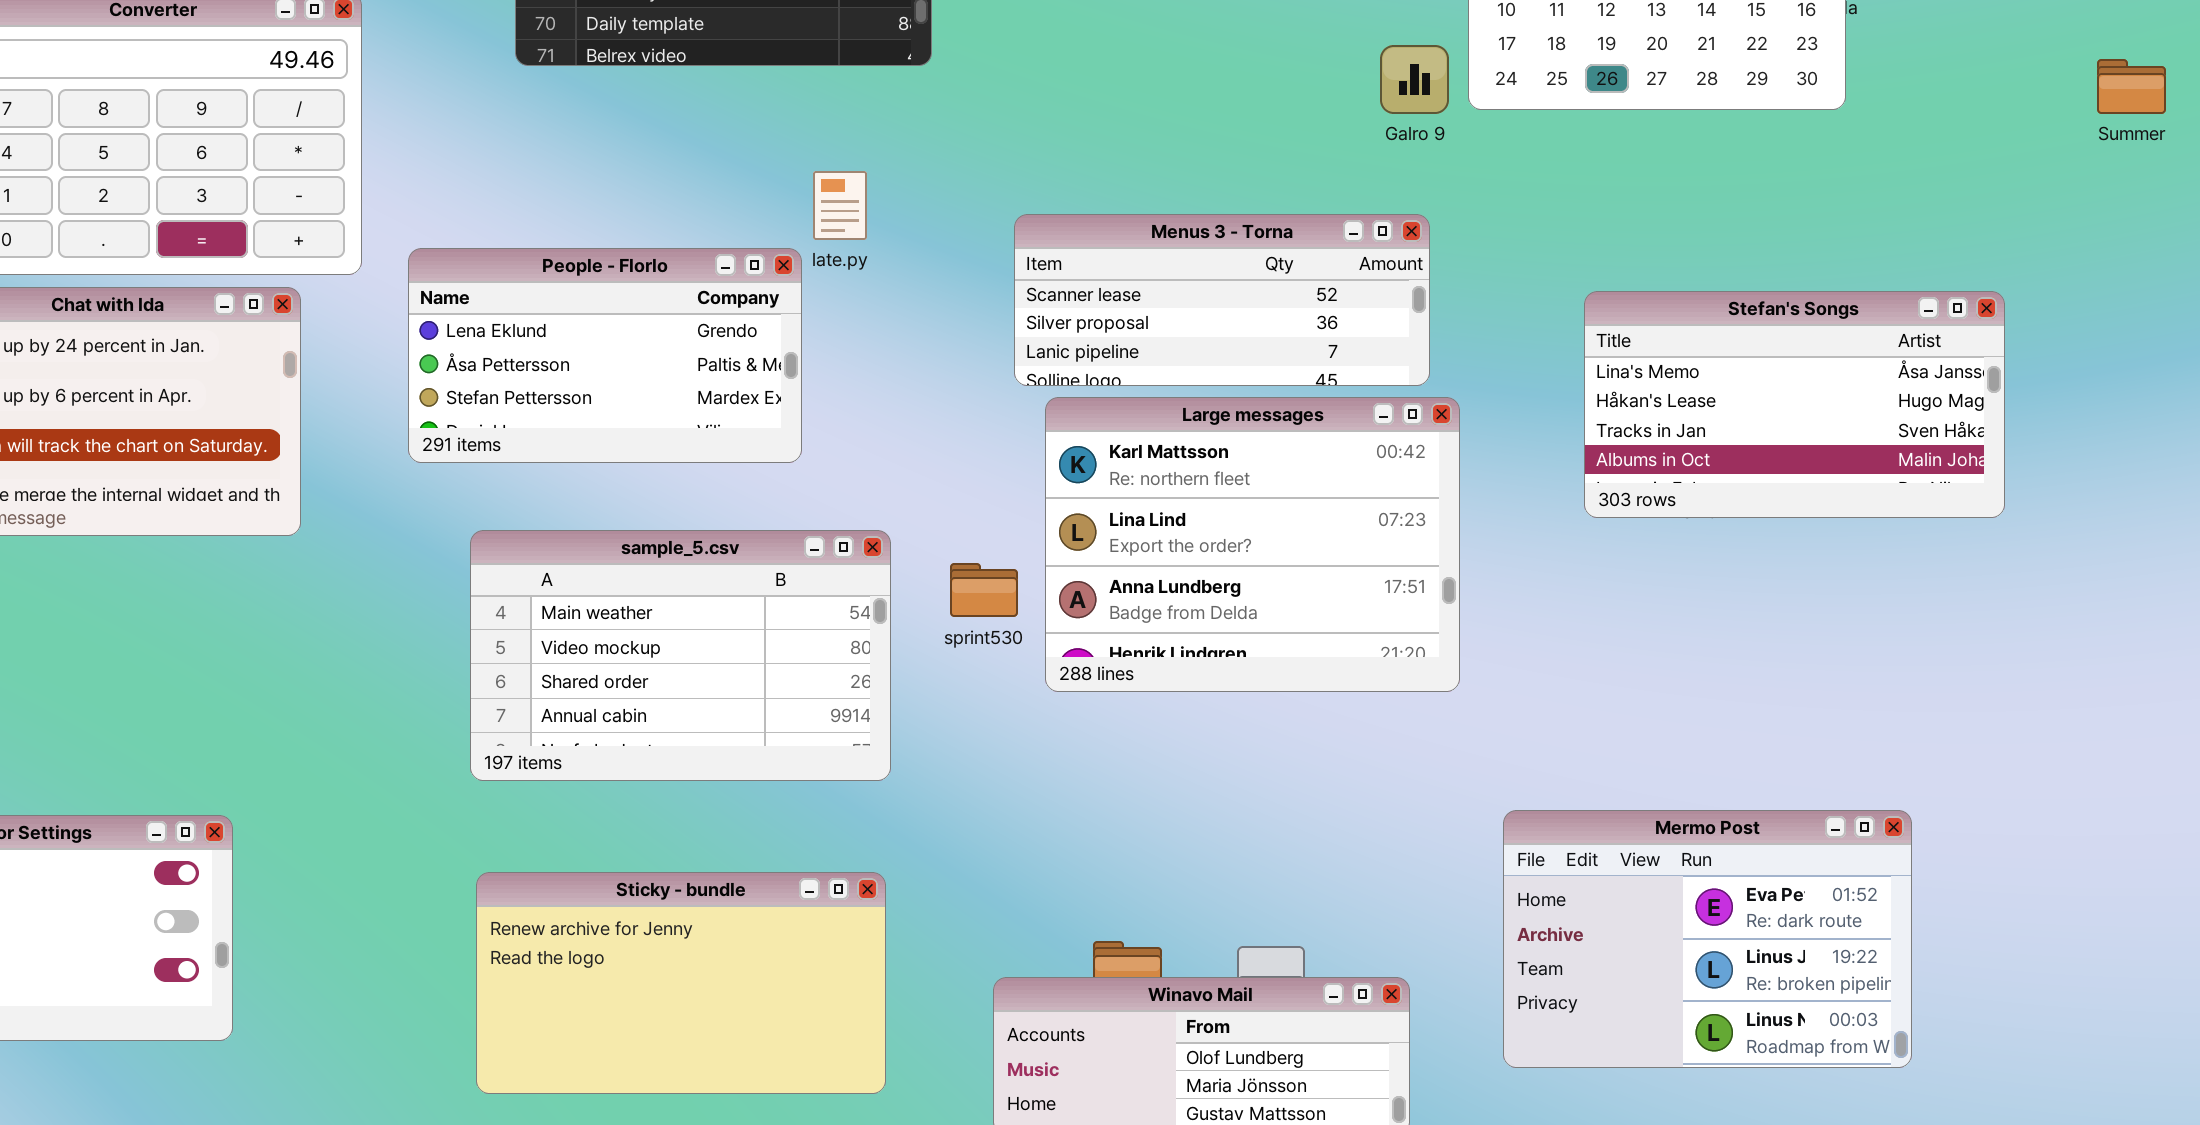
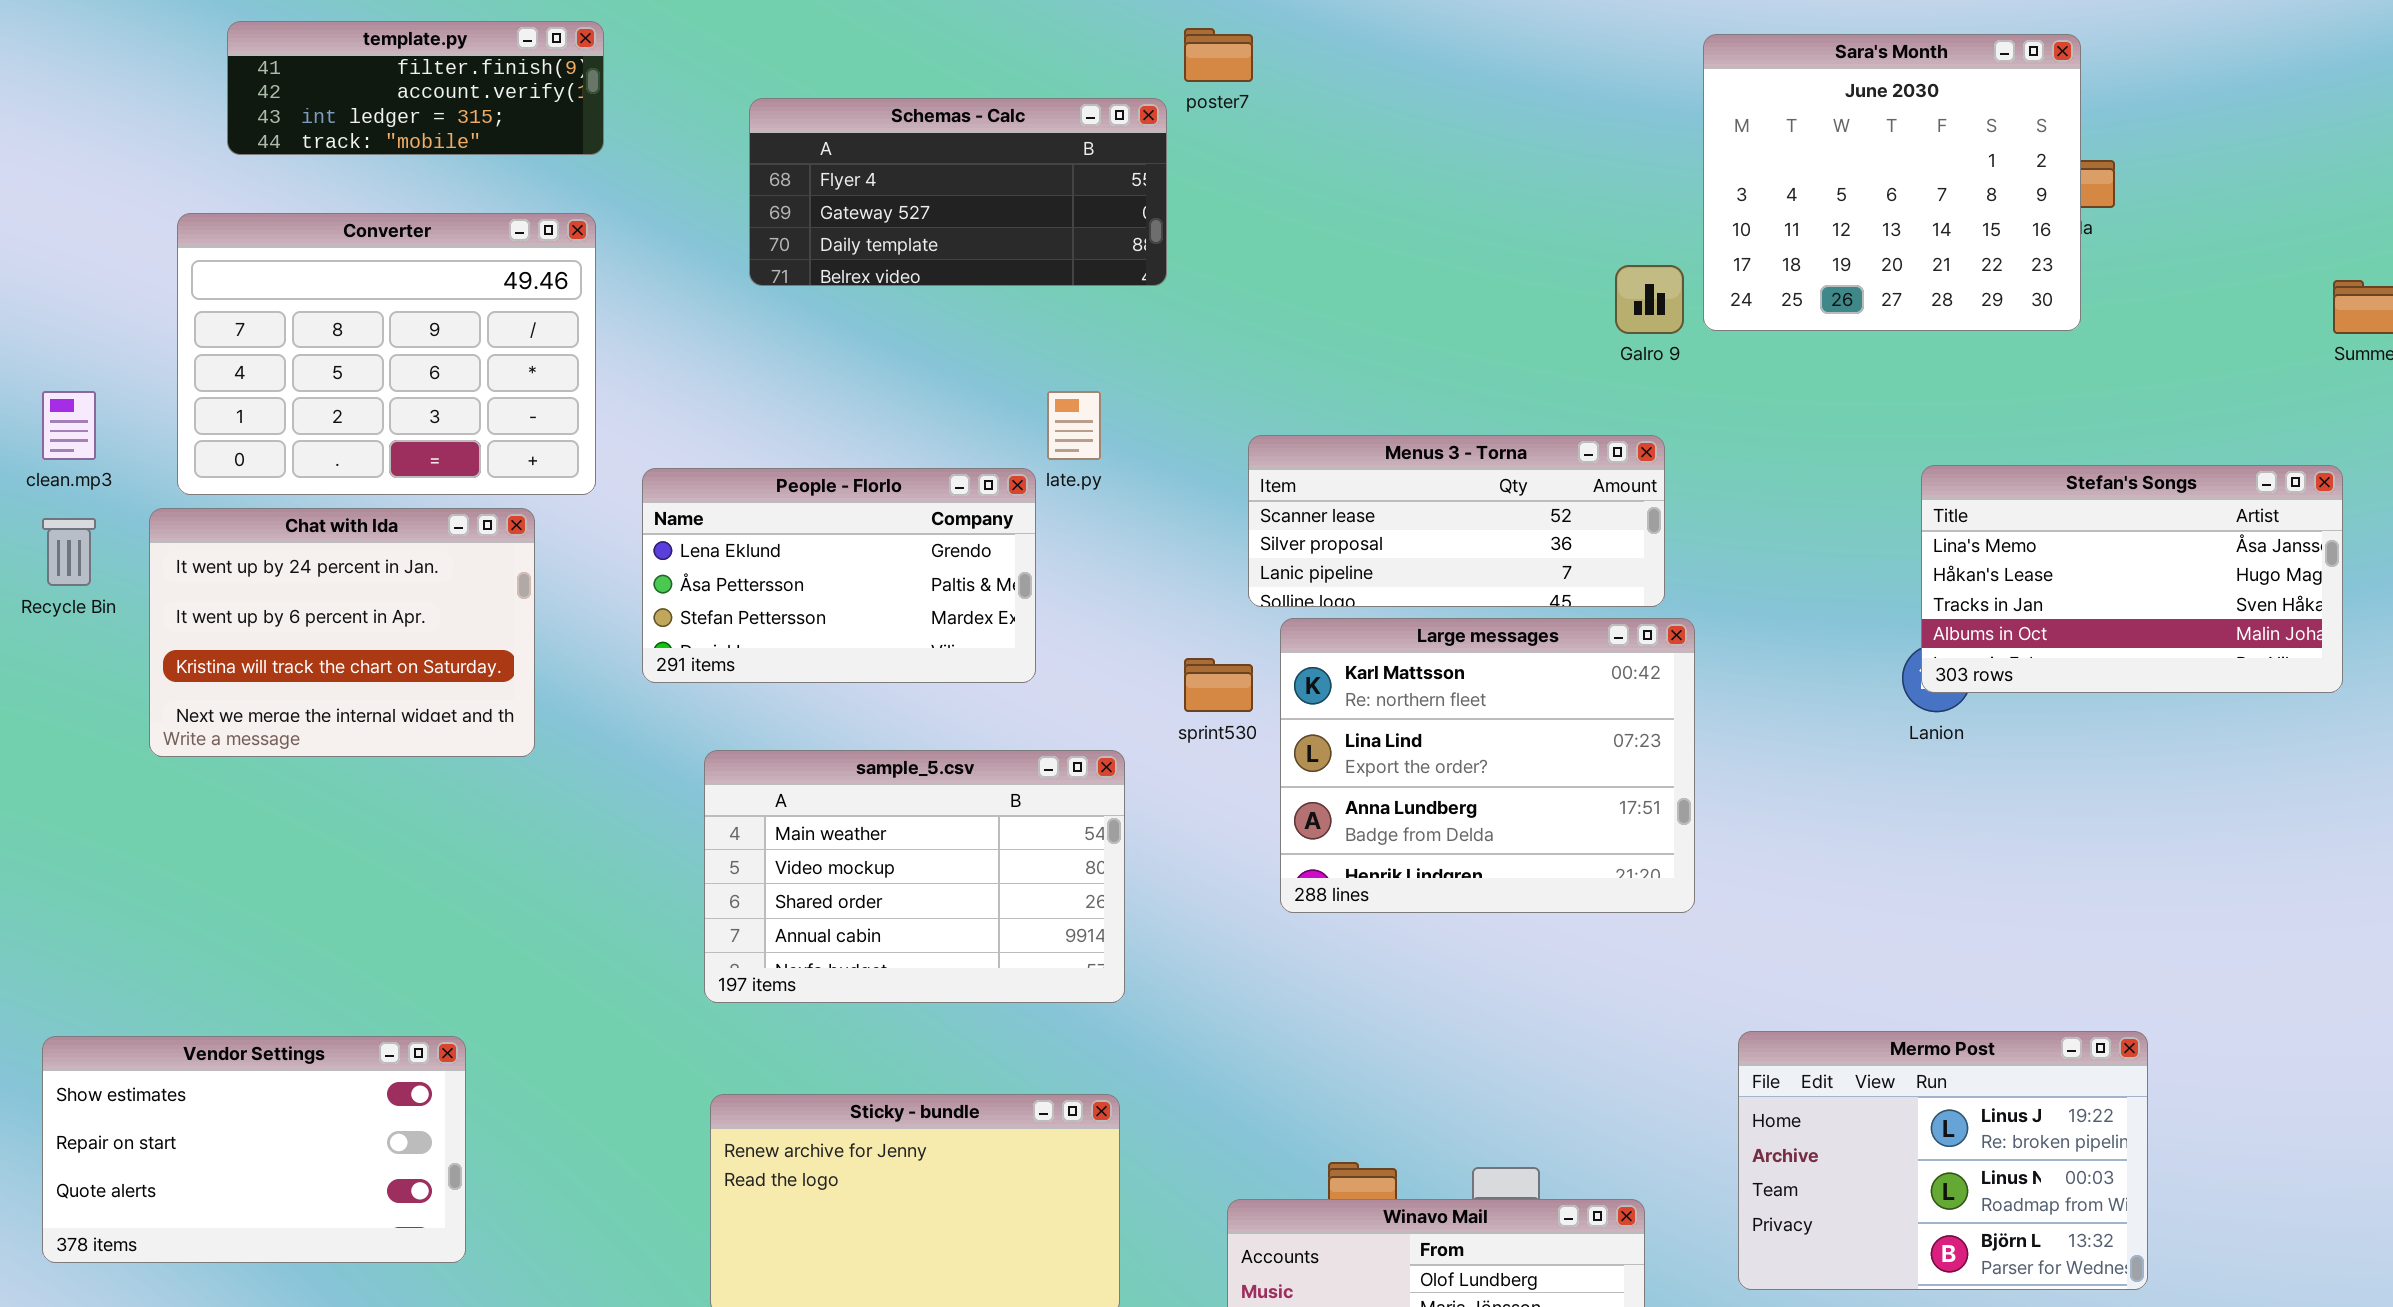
Stefan's Songs: [1584,291,2005,518] -> [1921,465,2343,693], moved
sprint530: [950,563,1018,617] -> [1184,658,1253,712], moved
Mermo Post: [1503,810,1912,1068] -> [1738,1031,2148,1290], scrolled down 1 row

